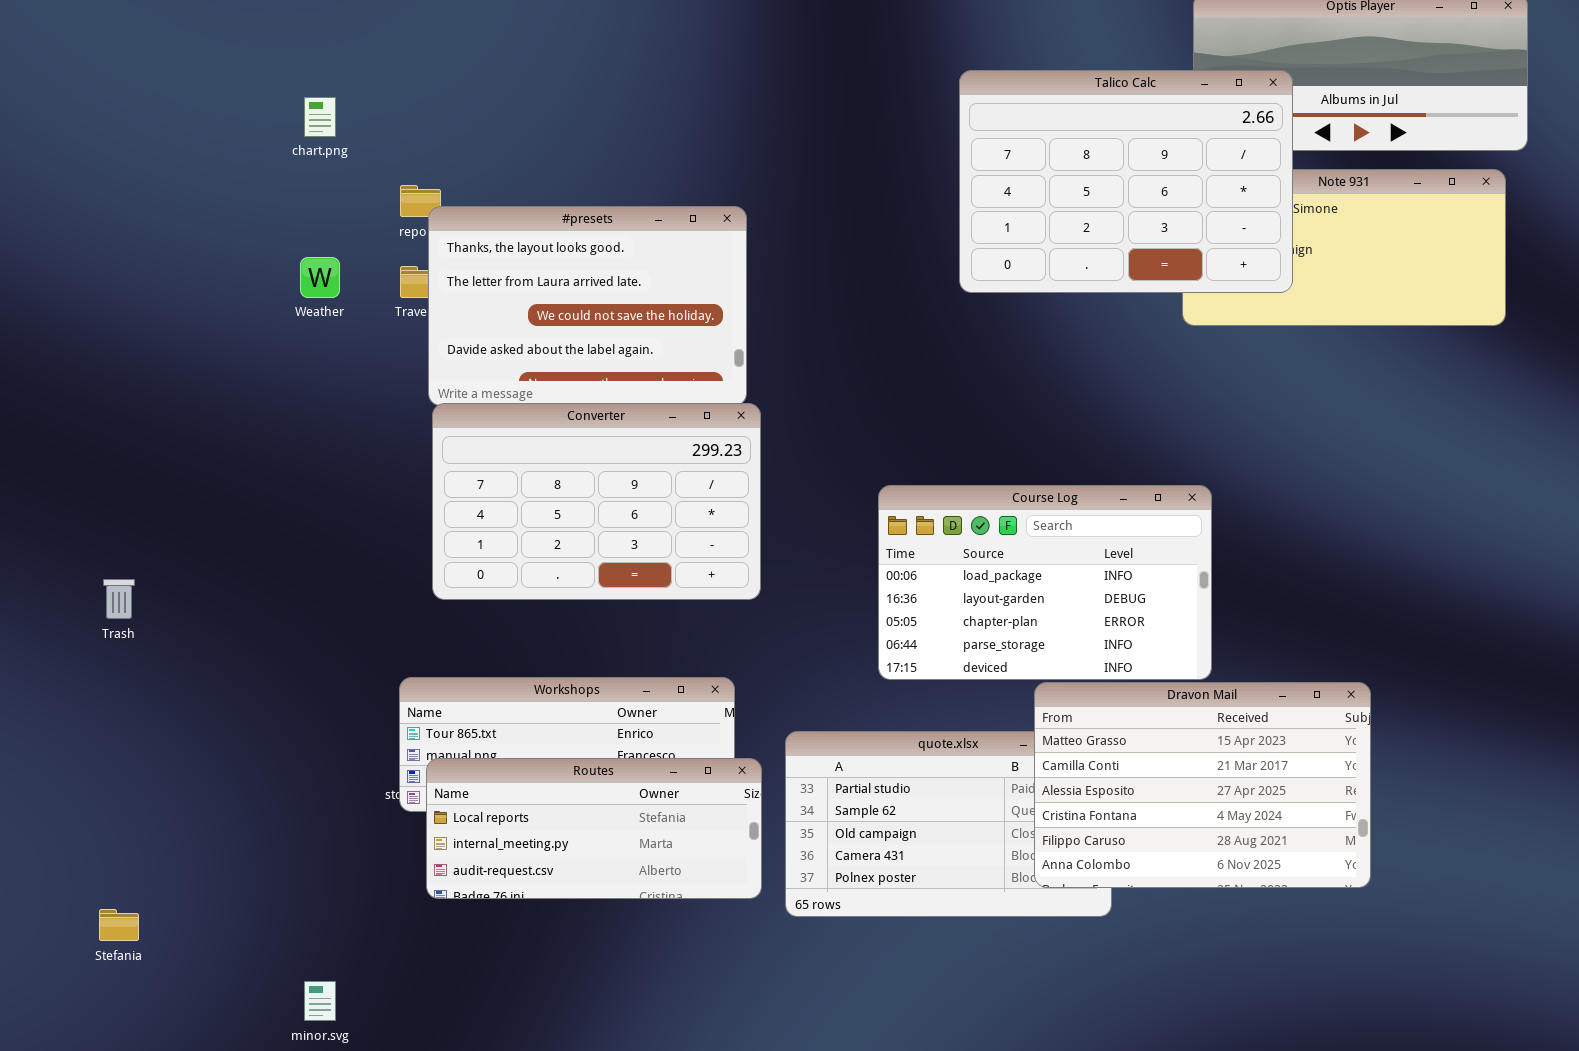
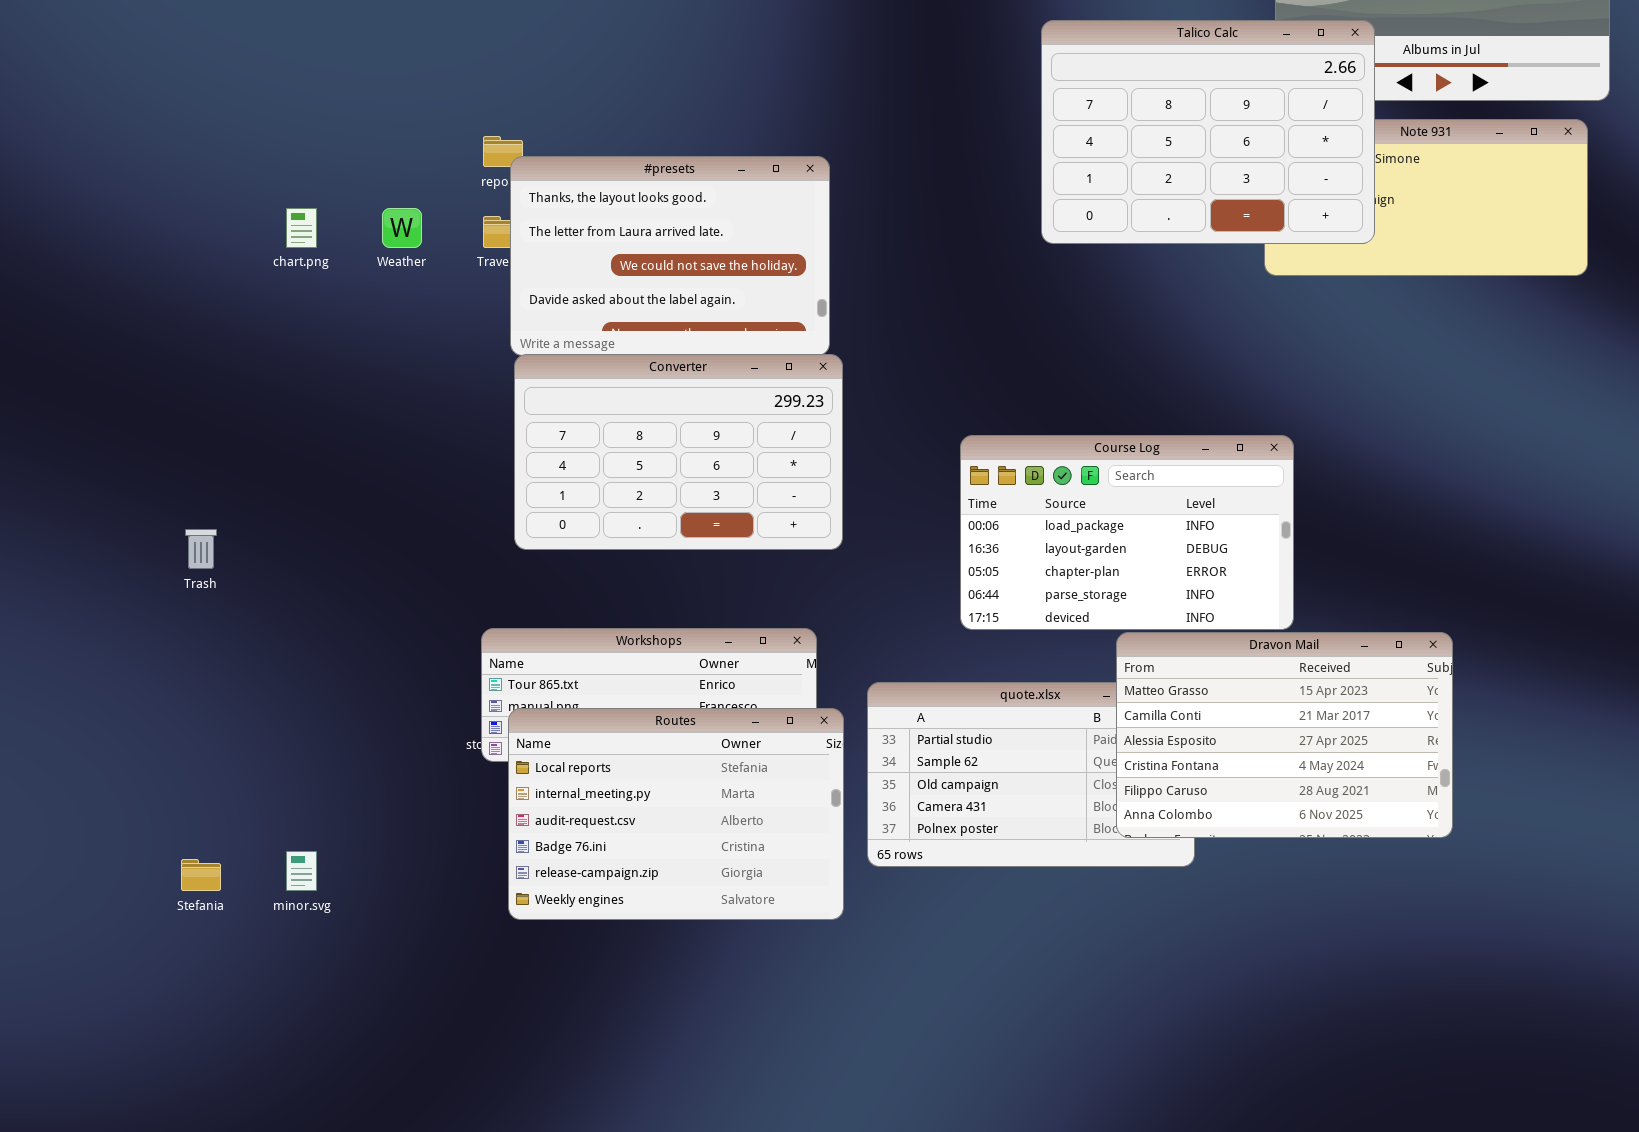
chart.png: [304,97,336,137] -> [286,208,317,248], moved
Routes: [426,758,762,899] -> [508,708,844,920], resized
minor.svg: [304,981,336,1021] -> [286,851,317,891], moved

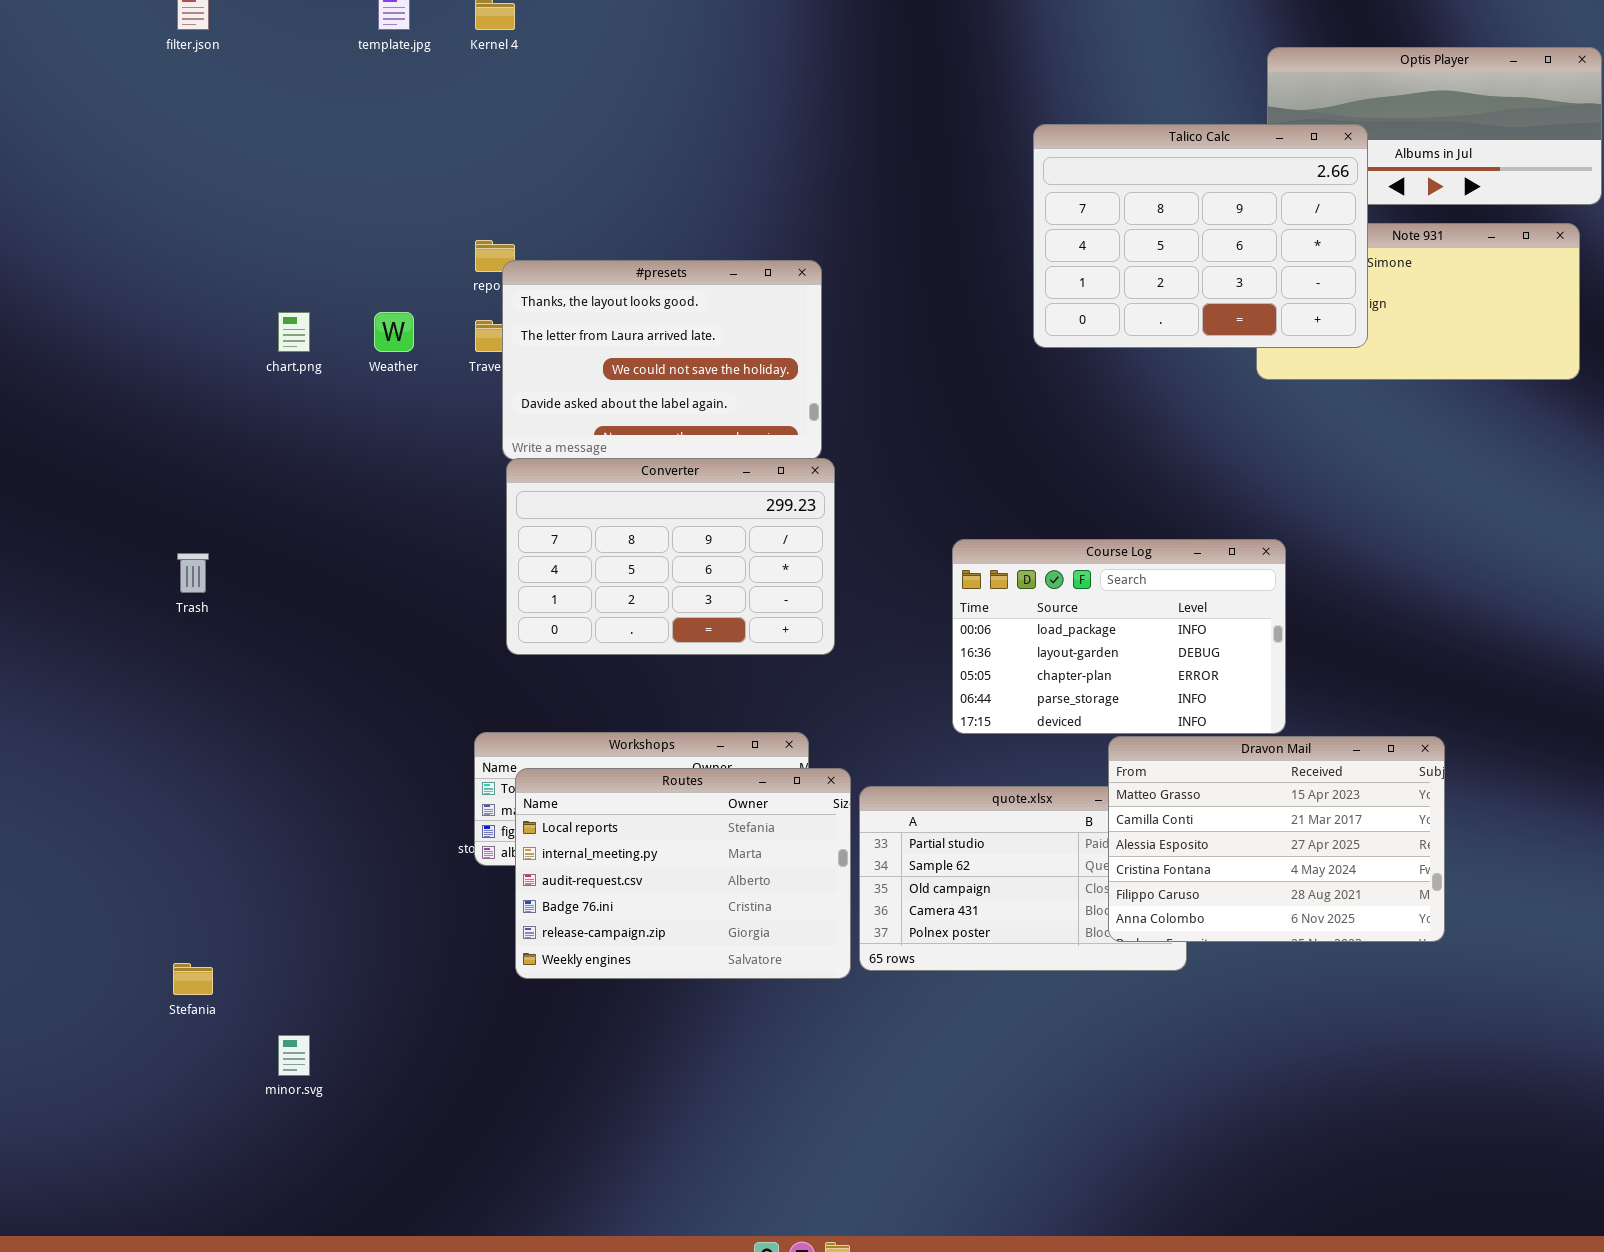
Trash: [185,529,217,569] -> [177,553,209,593], moved
Routes: [508,708,844,920] -> [515,768,851,979], moved
minor.svg: [286,851,317,891] -> [278,1035,310,1076], moved

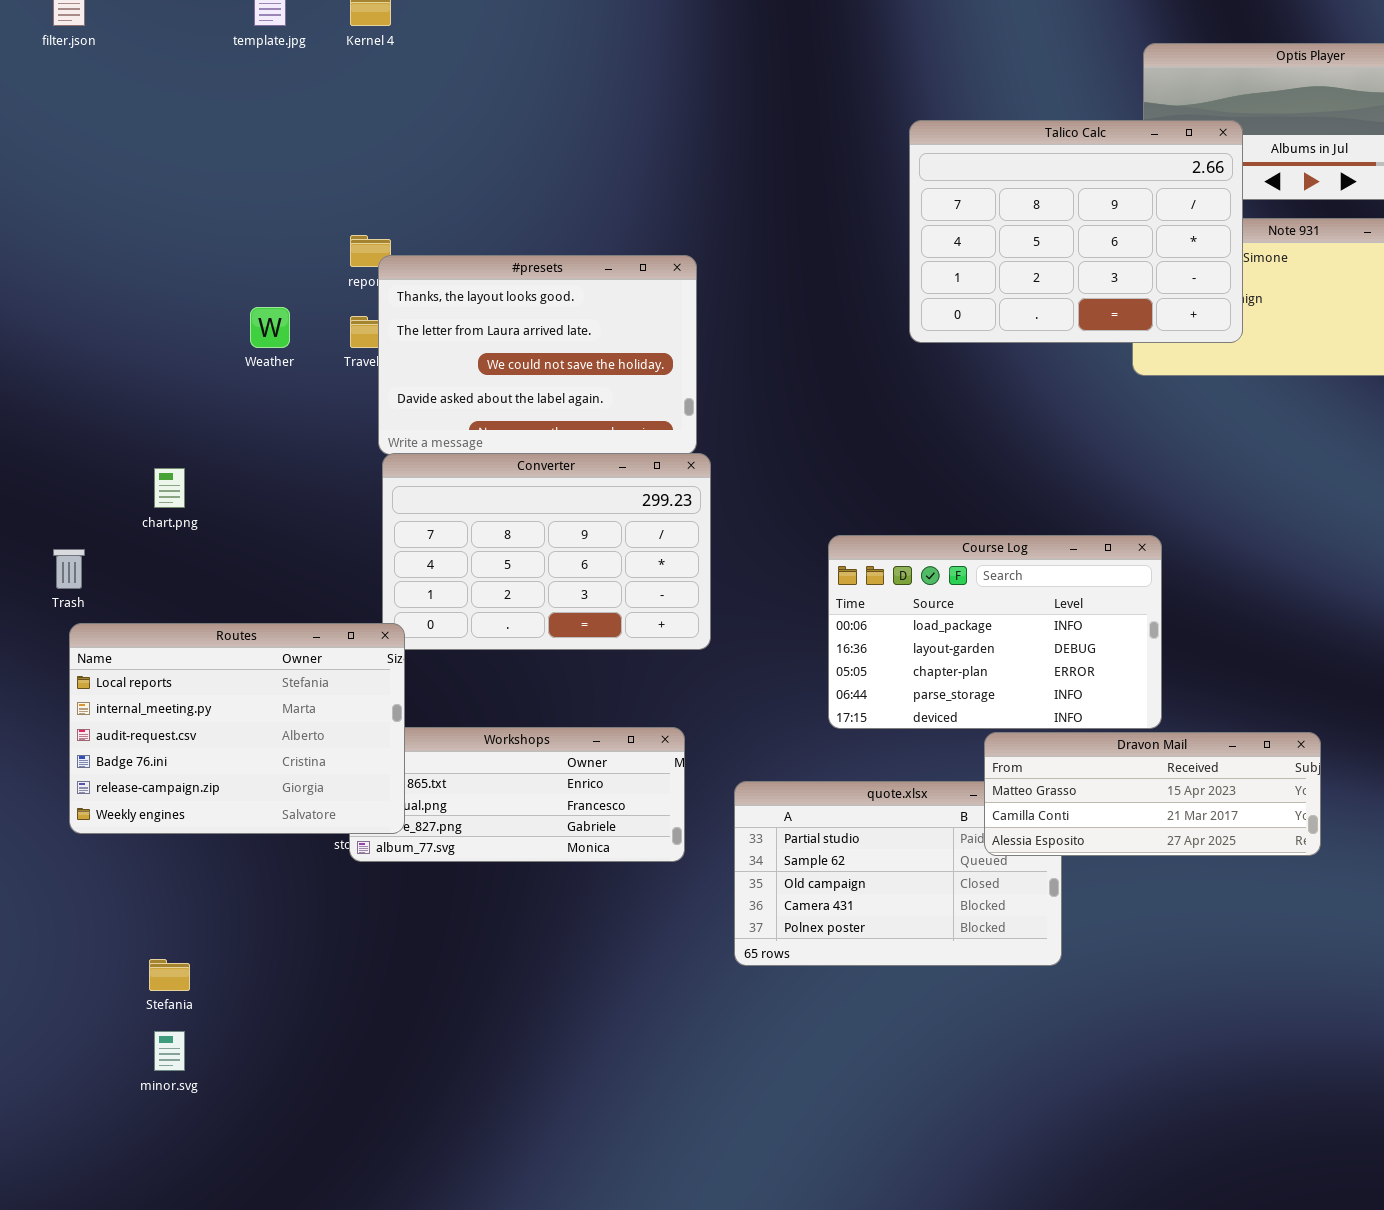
chart.png: [278,312,310,352] -> [154,468,185,508], moved
Dravon Mail: [1108,736,1445,942] -> [984,732,1321,856], resized
Routes: [515,768,851,979] -> [69,623,405,834], moved
Stefania: [173,963,213,995] -> [149,959,190,991], moved

